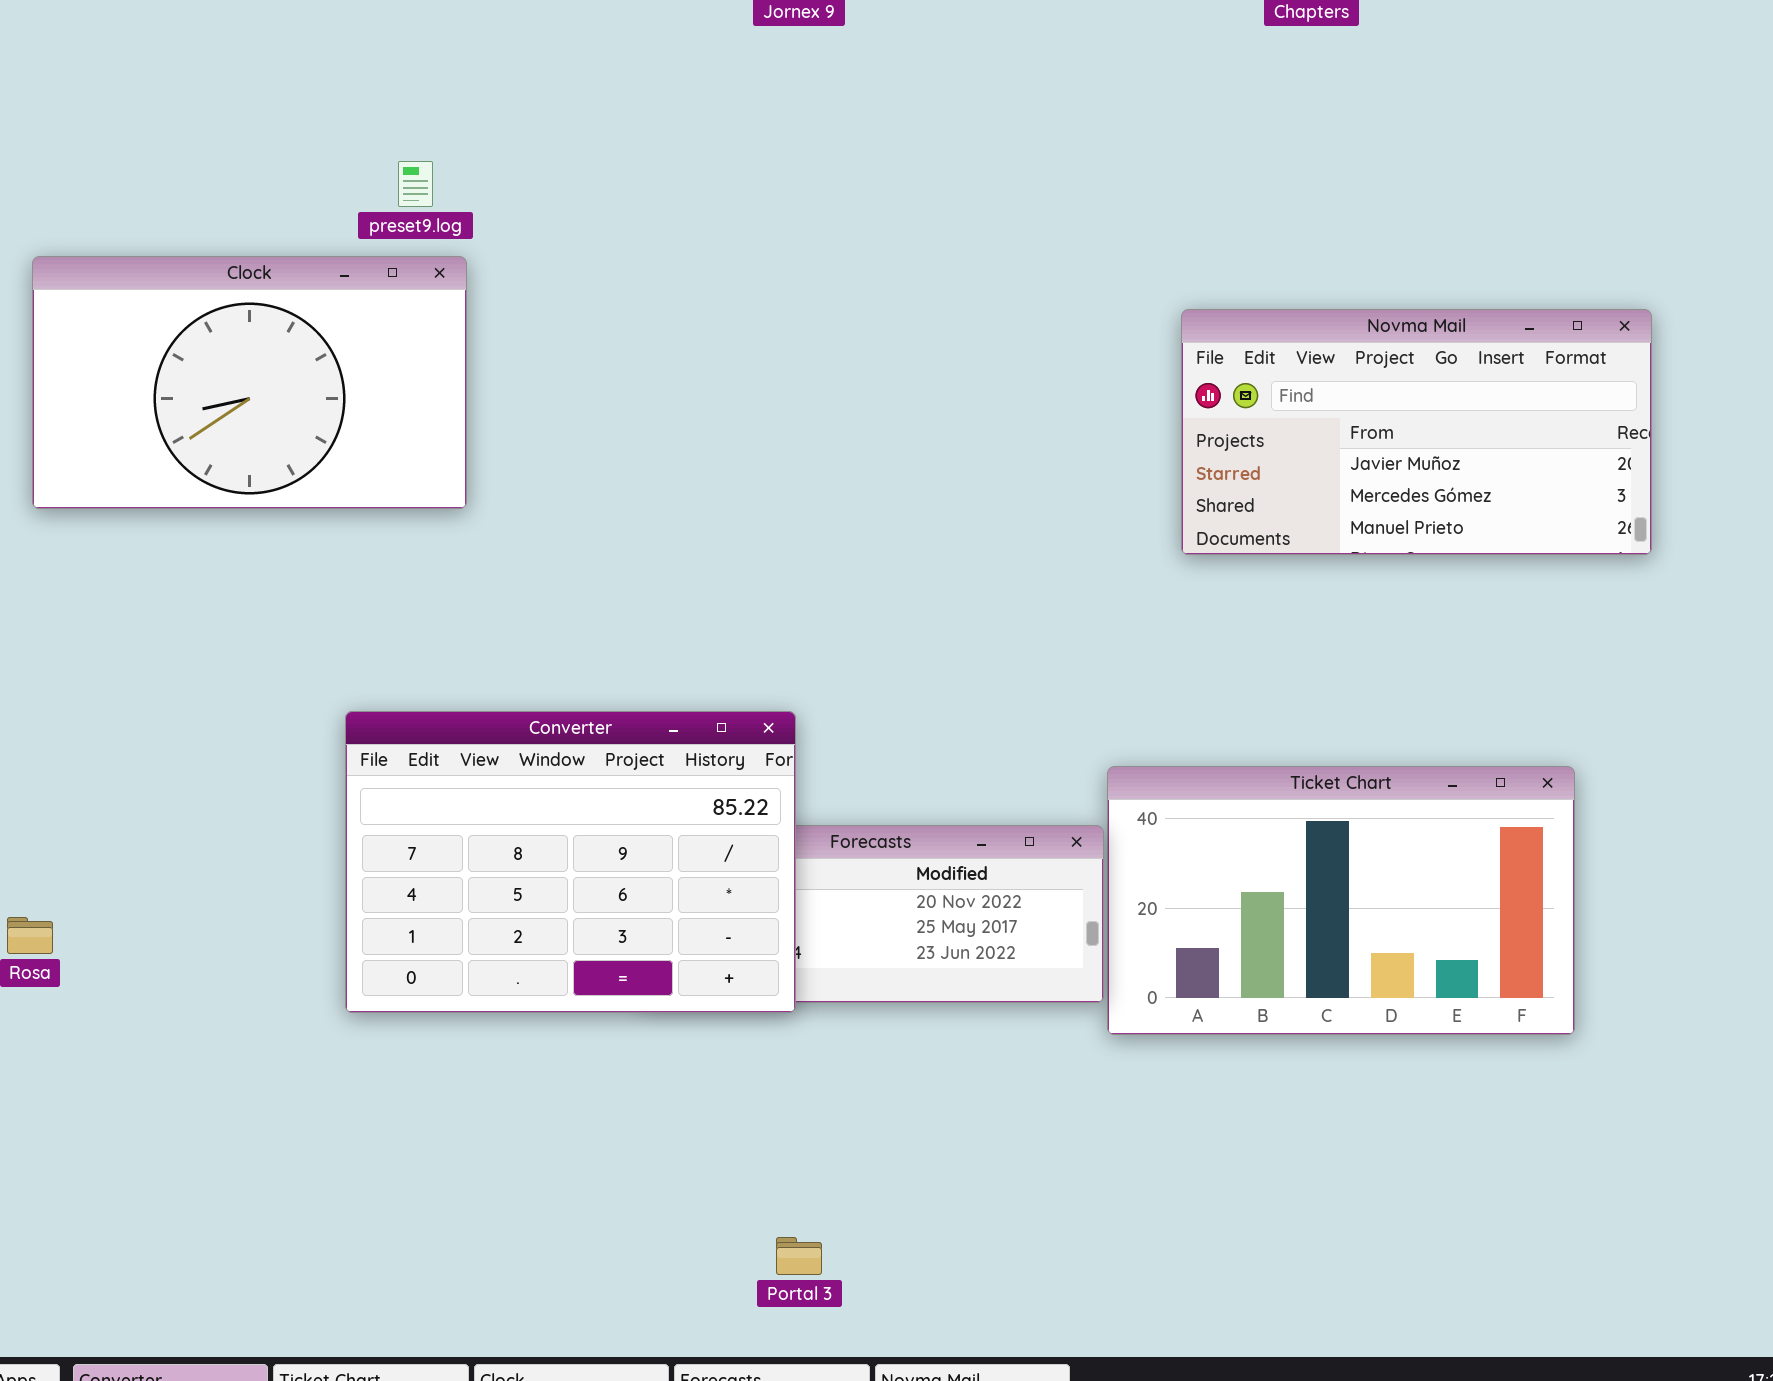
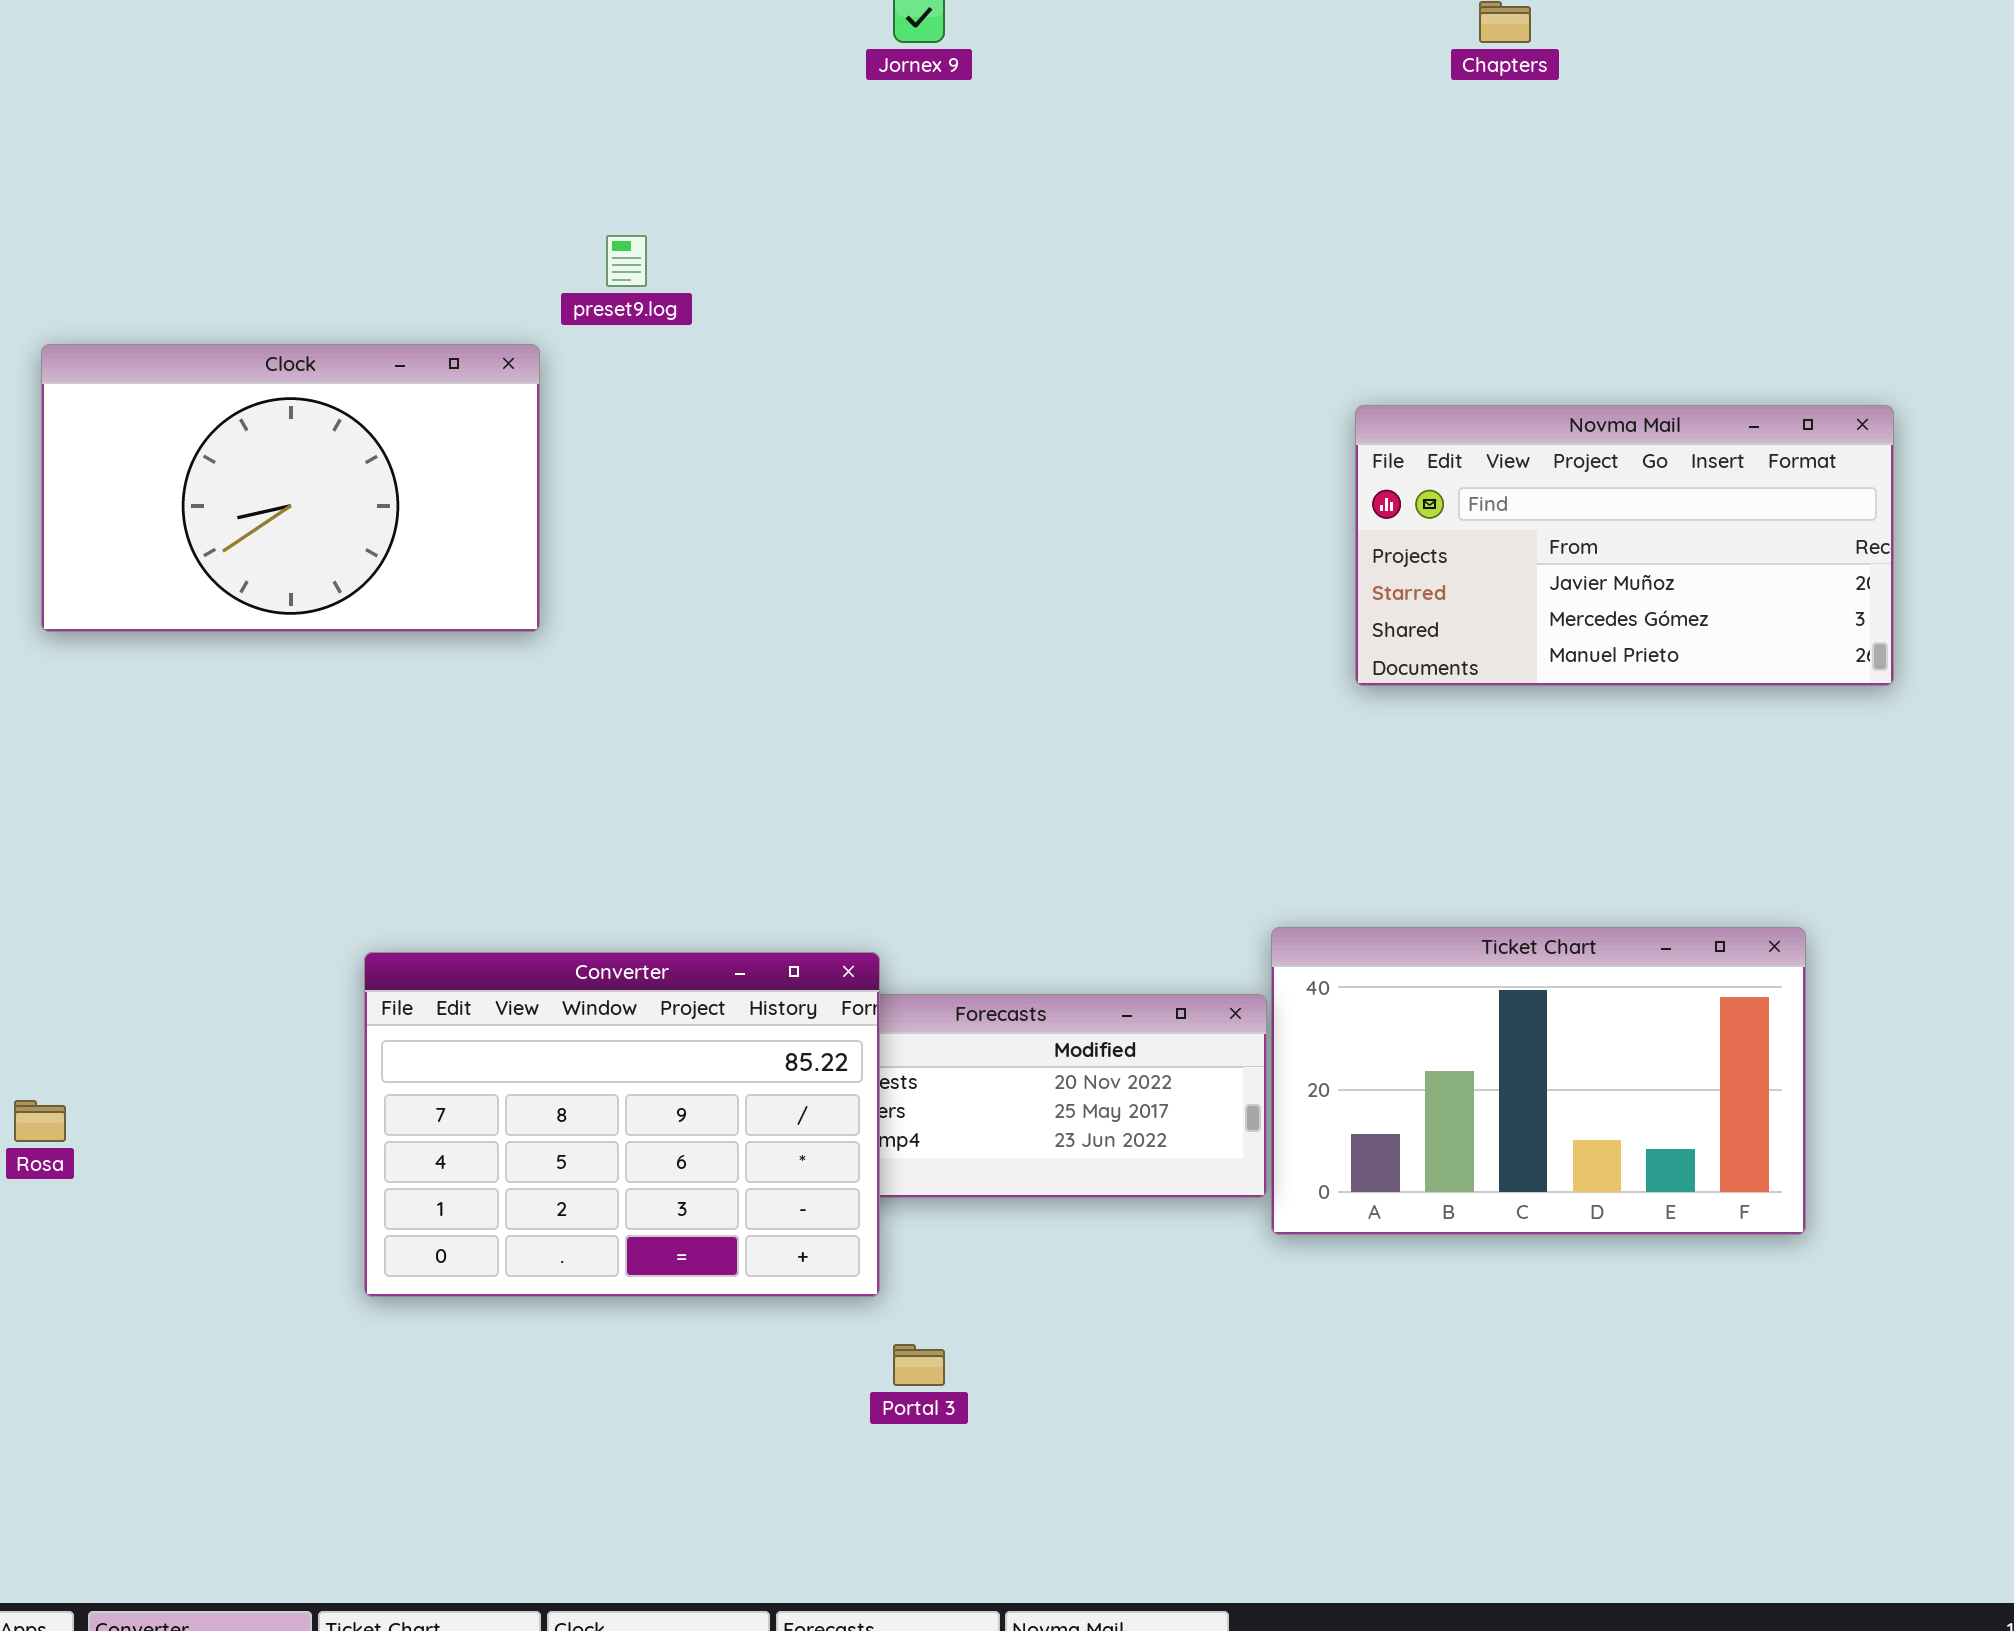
preset9.log: [398,161,433,207] -> [606,235,647,287], moved
Converter: [345,711,796,1013] -> [364,952,880,1297], moved
Portal 3: [776,1237,822,1275] -> [893,1344,945,1386], moved

